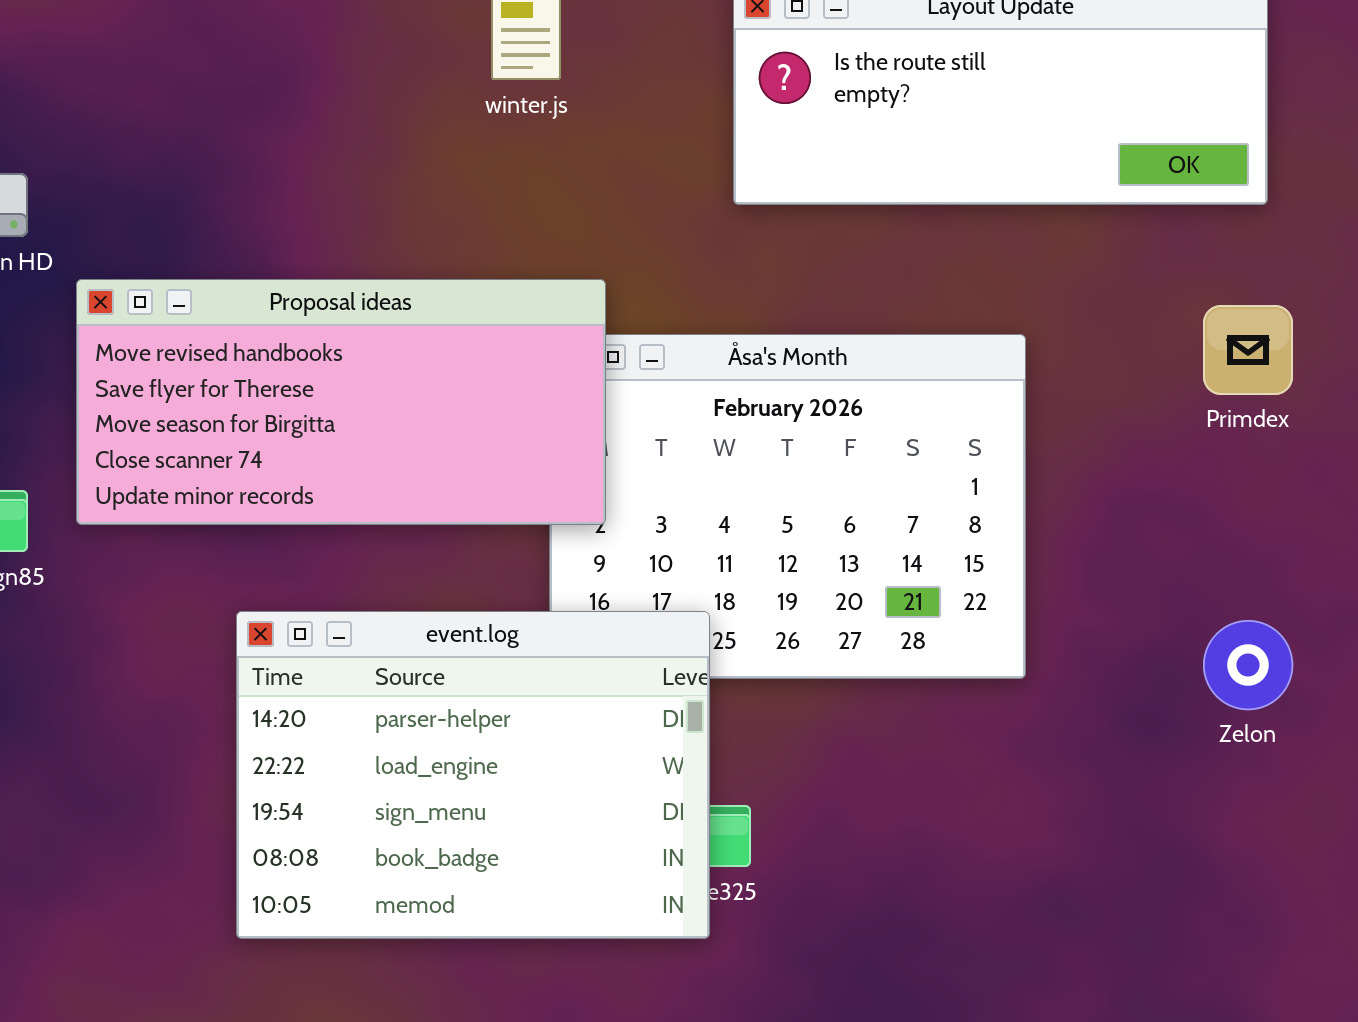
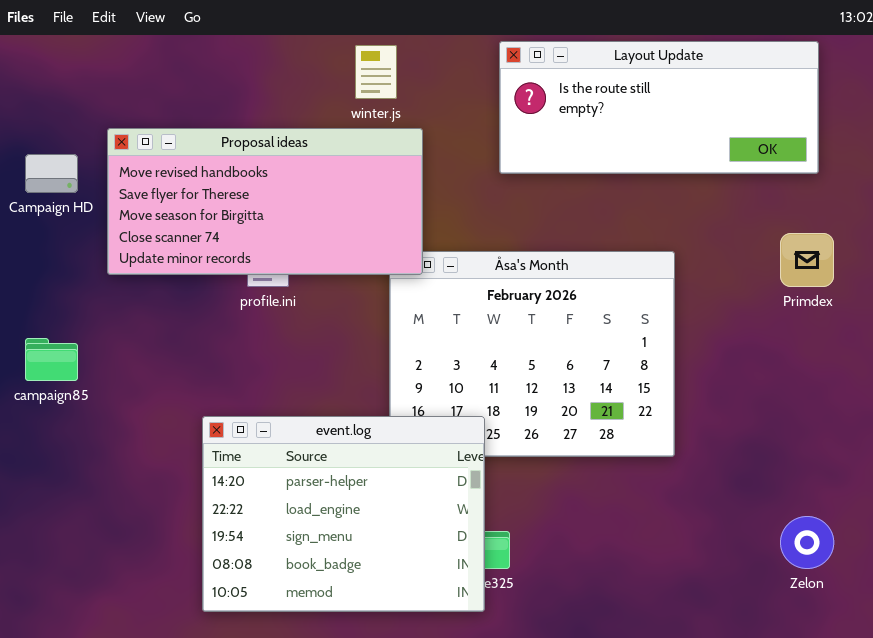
Proposal ideas: [76,279,606,525] -> [107,128,423,275], moved
Zelon: [1203,620,1293,710] -> [780,516,834,569], moved

